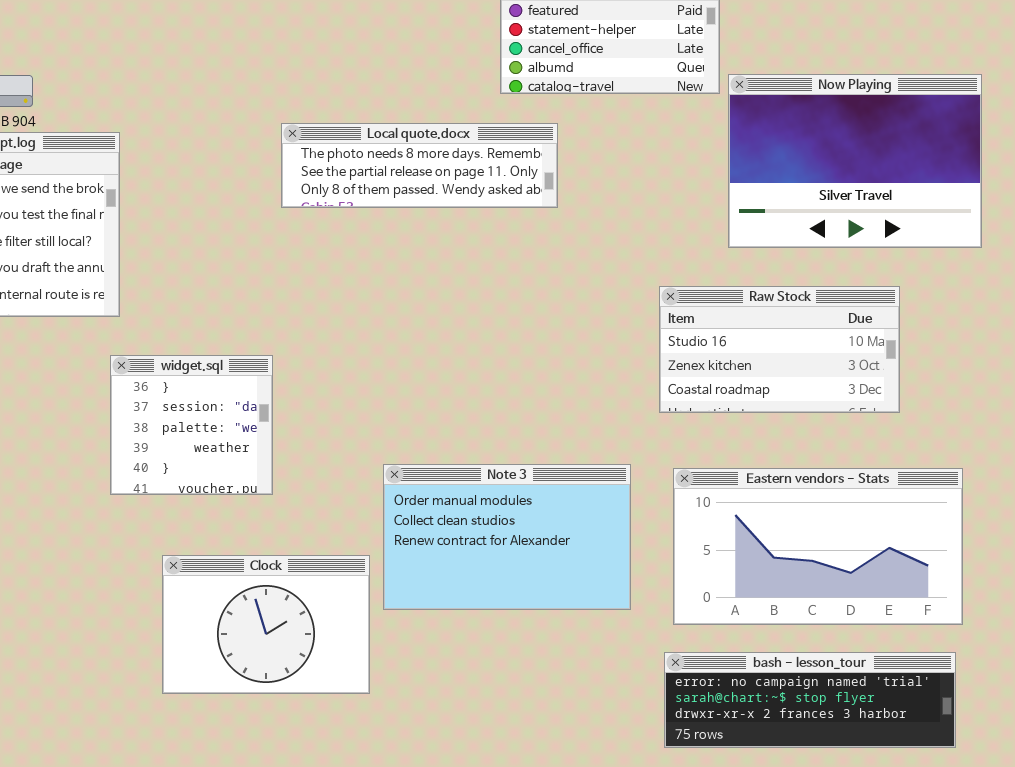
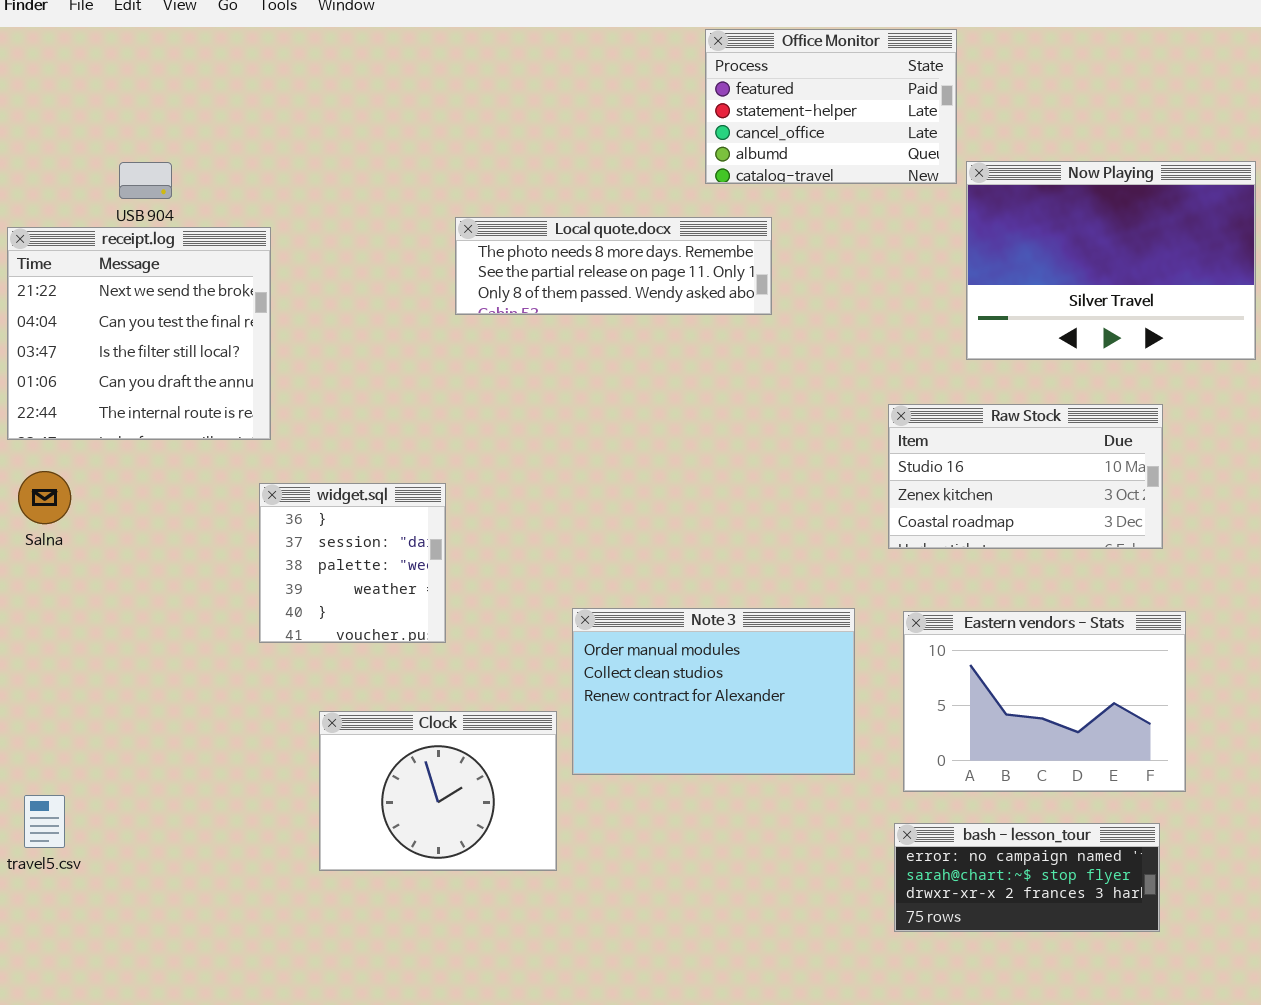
Eastern vendors - Stats: [673,468,963,625] -> [903,611,1186,792], resized
bash - lesson_tour: [664,652,956,748] -> [894,823,1160,932], resized

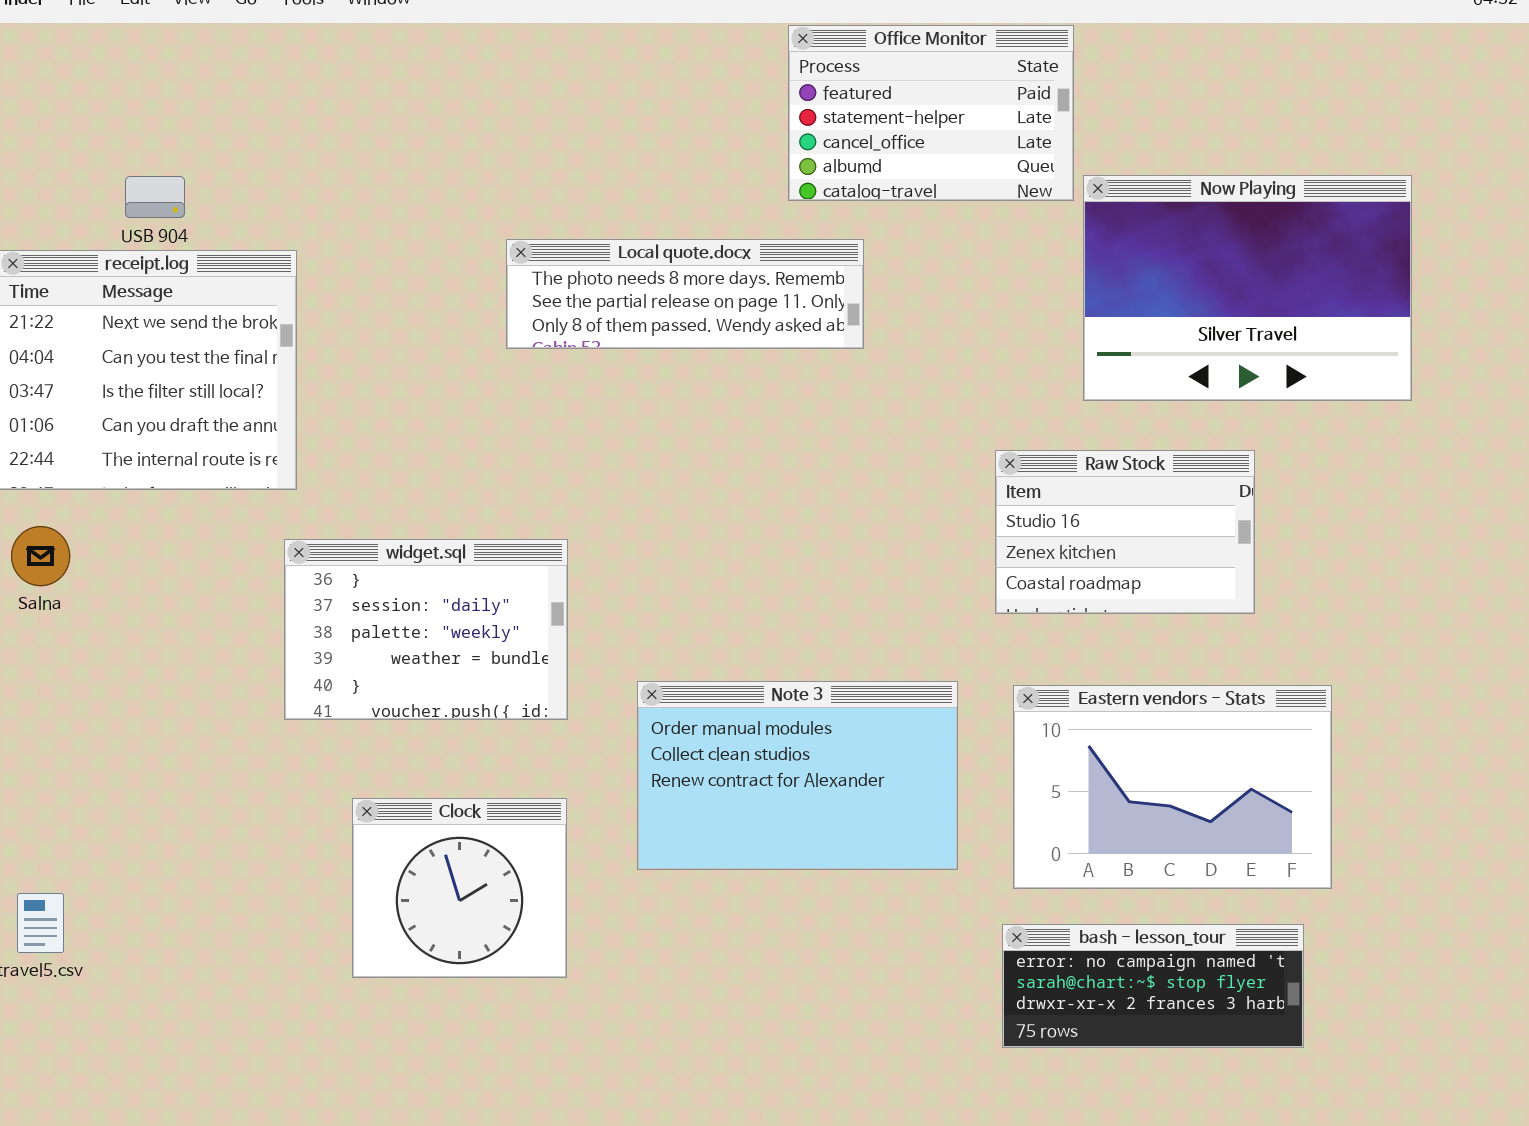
Raw Stock: [888,404,1163,549] -> [995,450,1255,614], resized
widget.sql: [259,483,446,643] -> [284,539,568,720], resized
Clock: [319,711,557,871] -> [352,798,567,978], resized

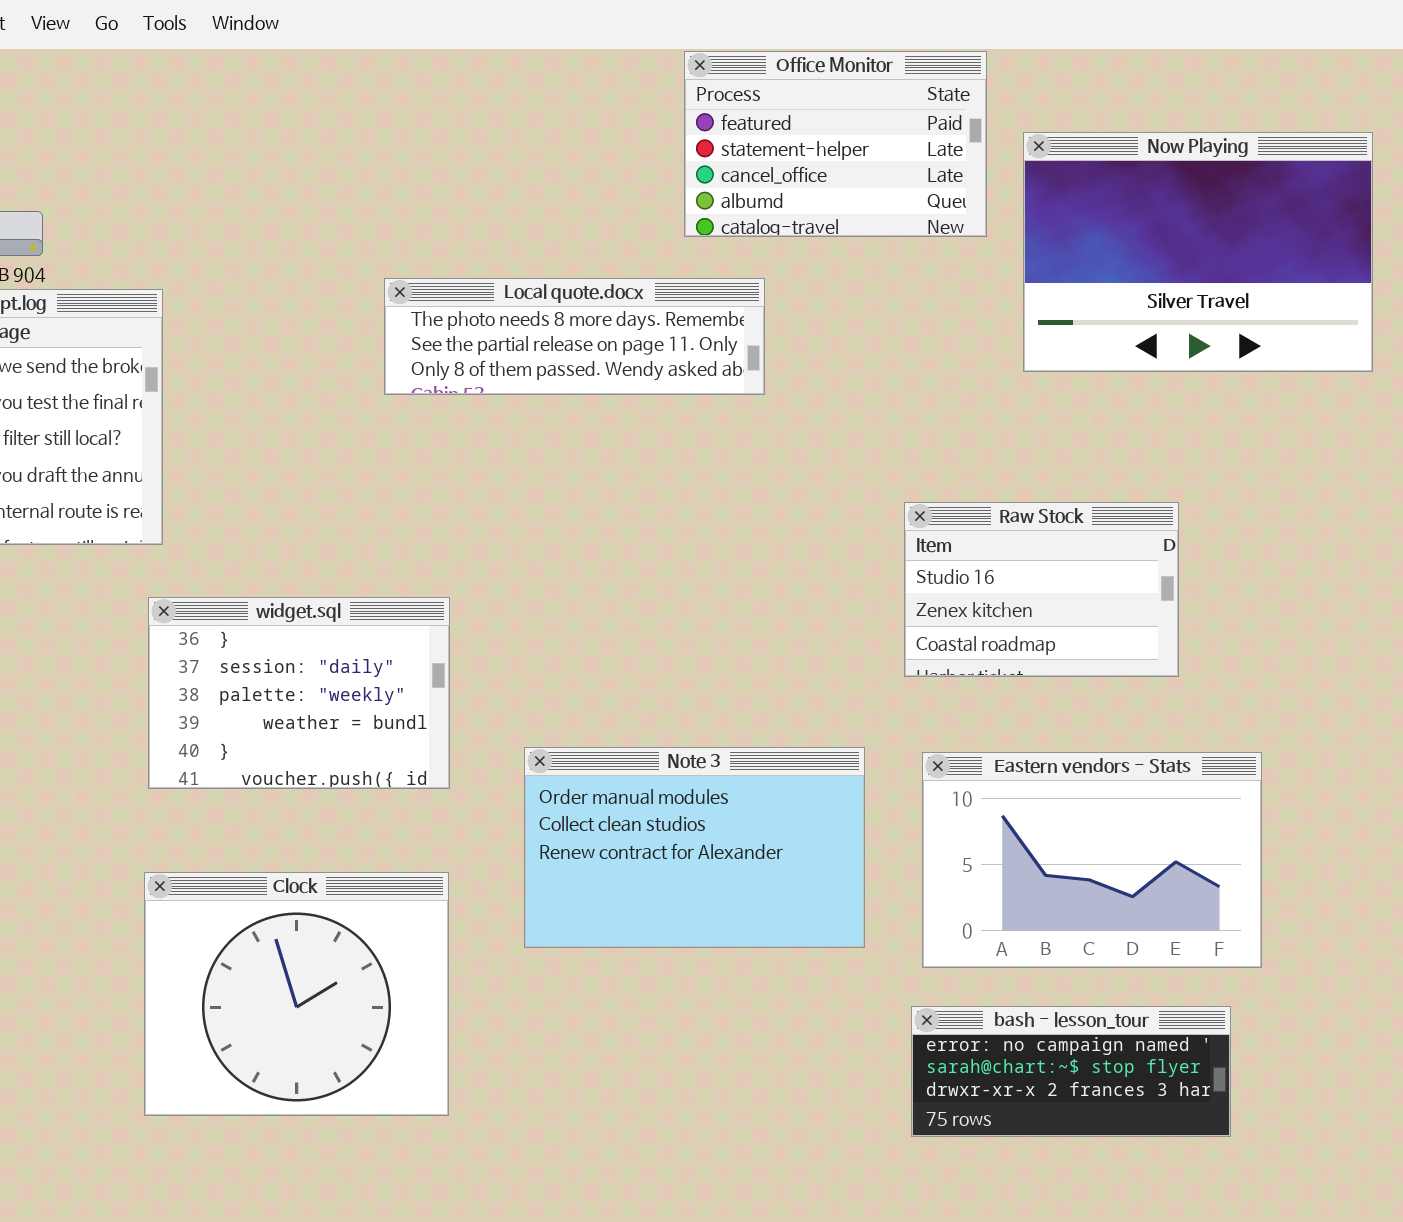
Now Playing: [1083,175,1412,401] -> [1023,132,1373,372], moved
Clock: [352,798,567,978] -> [144,872,449,1116], resized

